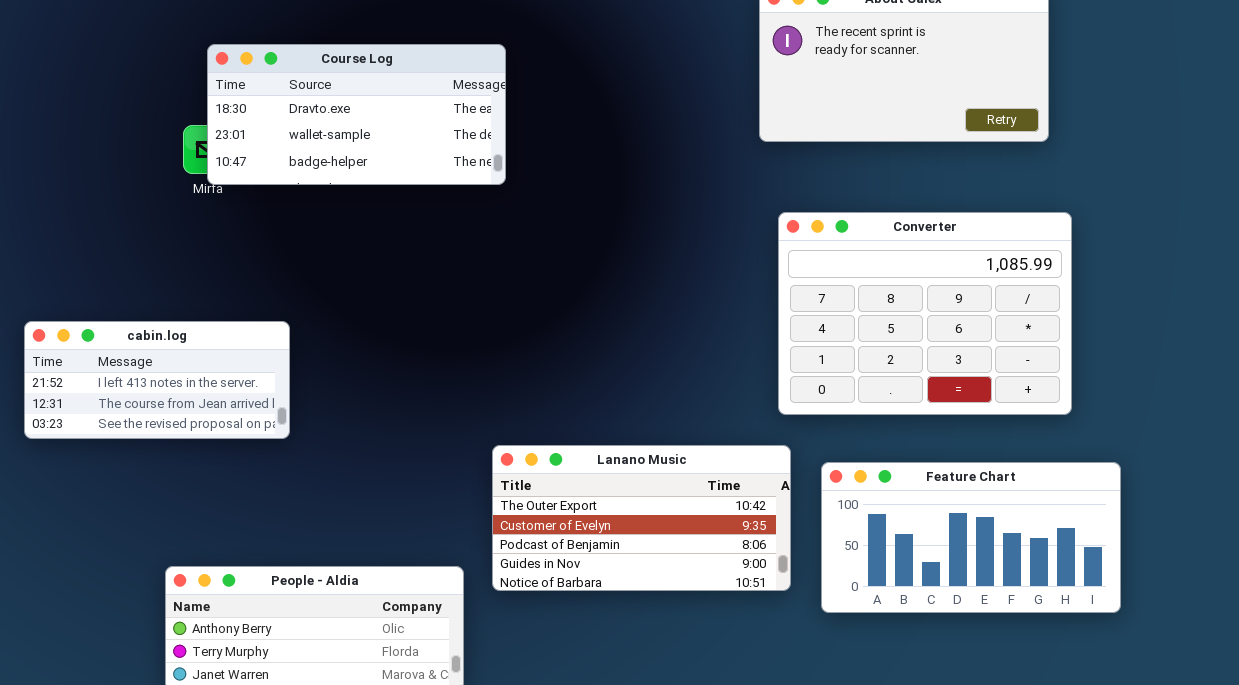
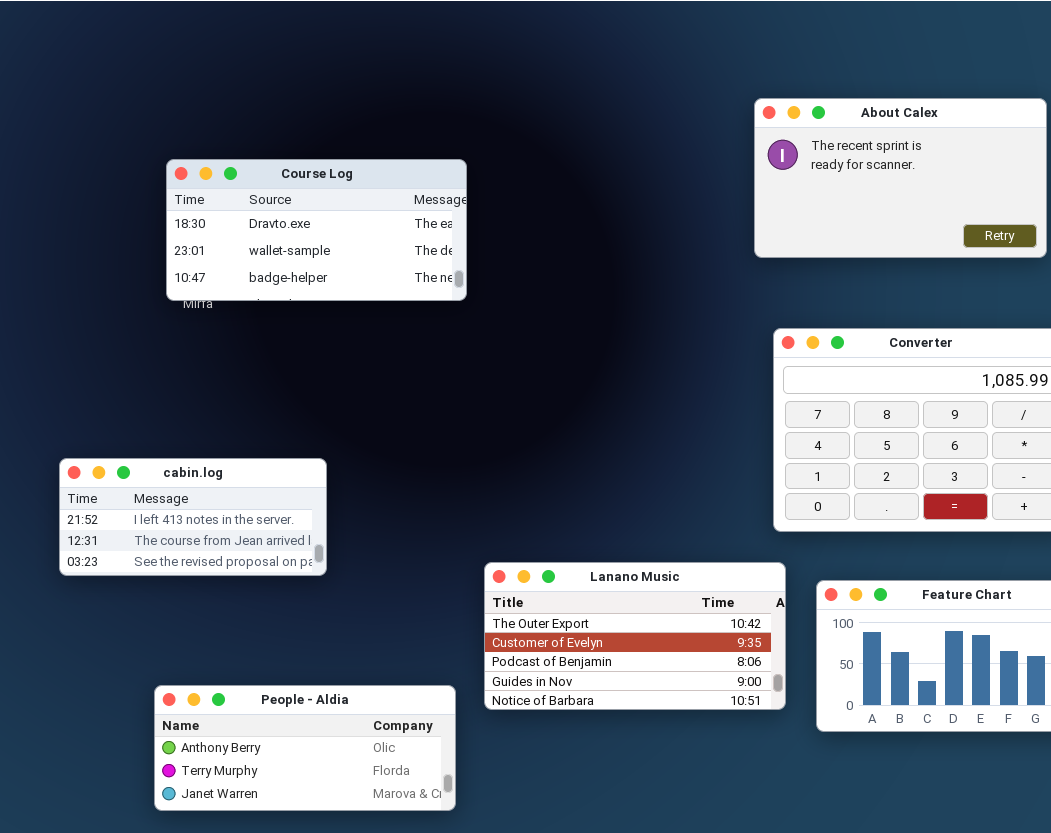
Course Log: [207,44,506,185] -> [166,159,467,301], moved
cabin.log: [24,321,290,439] -> [59,458,327,576], moved

